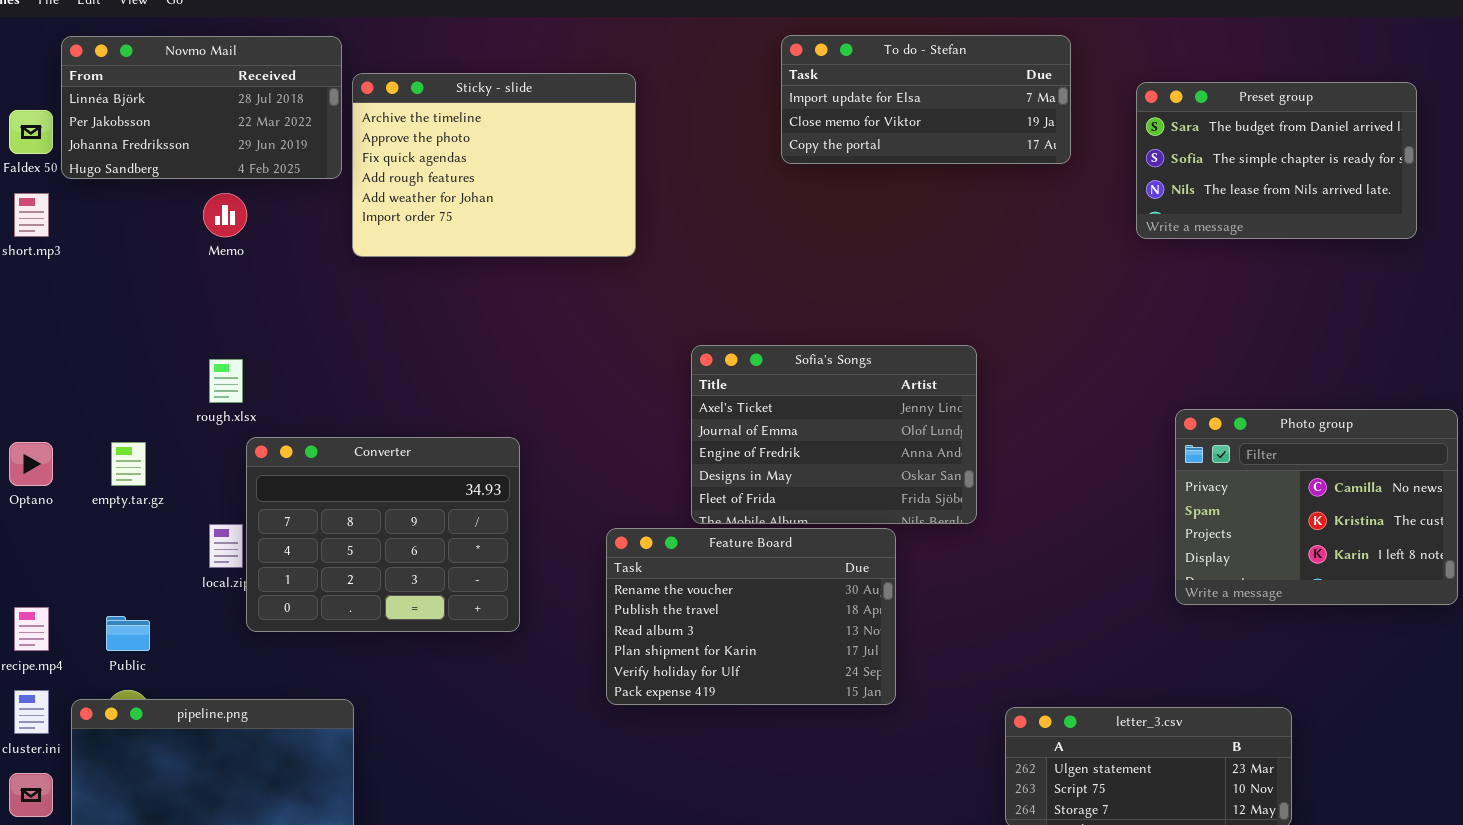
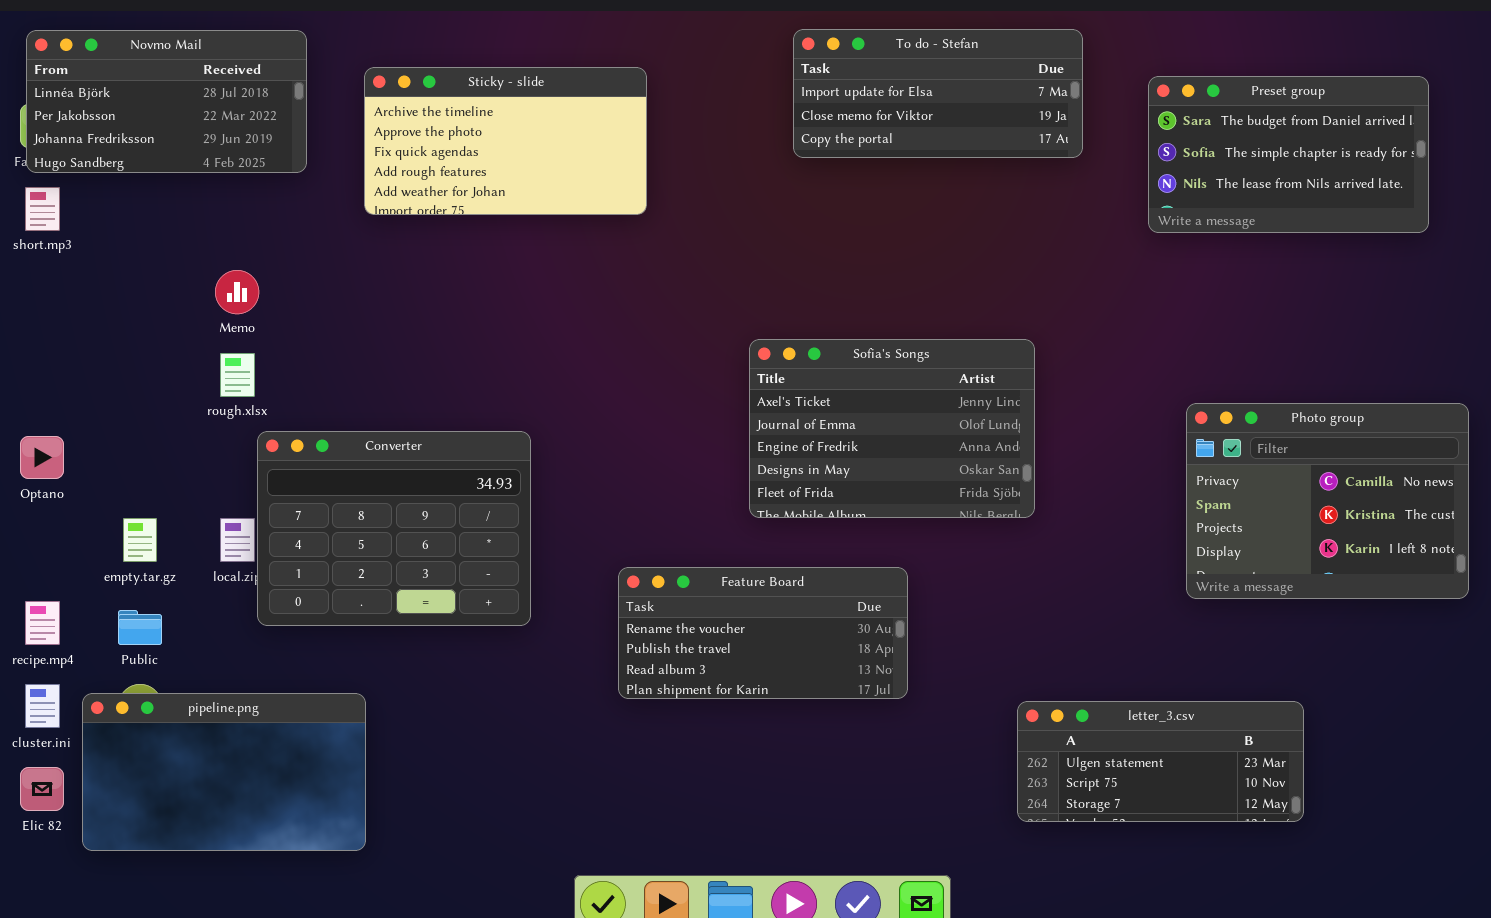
Novmo Mail: [61,36,342,179] -> [26,30,307,173], moved
Sticky - slide: [352,73,636,257] -> [364,67,647,215], resized
Memo: [203,193,247,237] -> [215,270,259,314], moved
Sofia's Songs: [691,345,977,524] -> [749,339,1035,518], moved
empty.tar.gz: [111,442,146,486] -> [123,518,157,562], moved
Feature Board: [606,528,896,705] -> [618,567,908,699], resized

